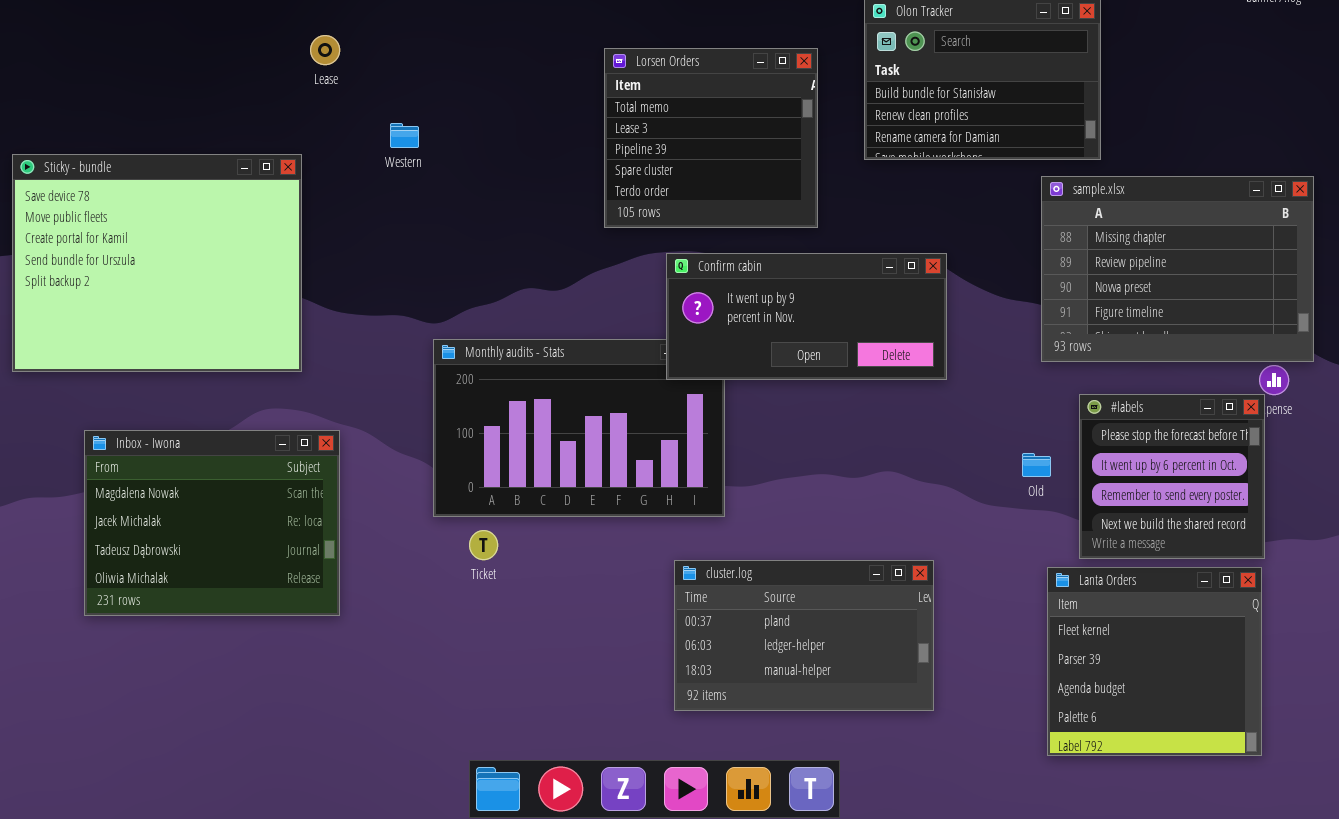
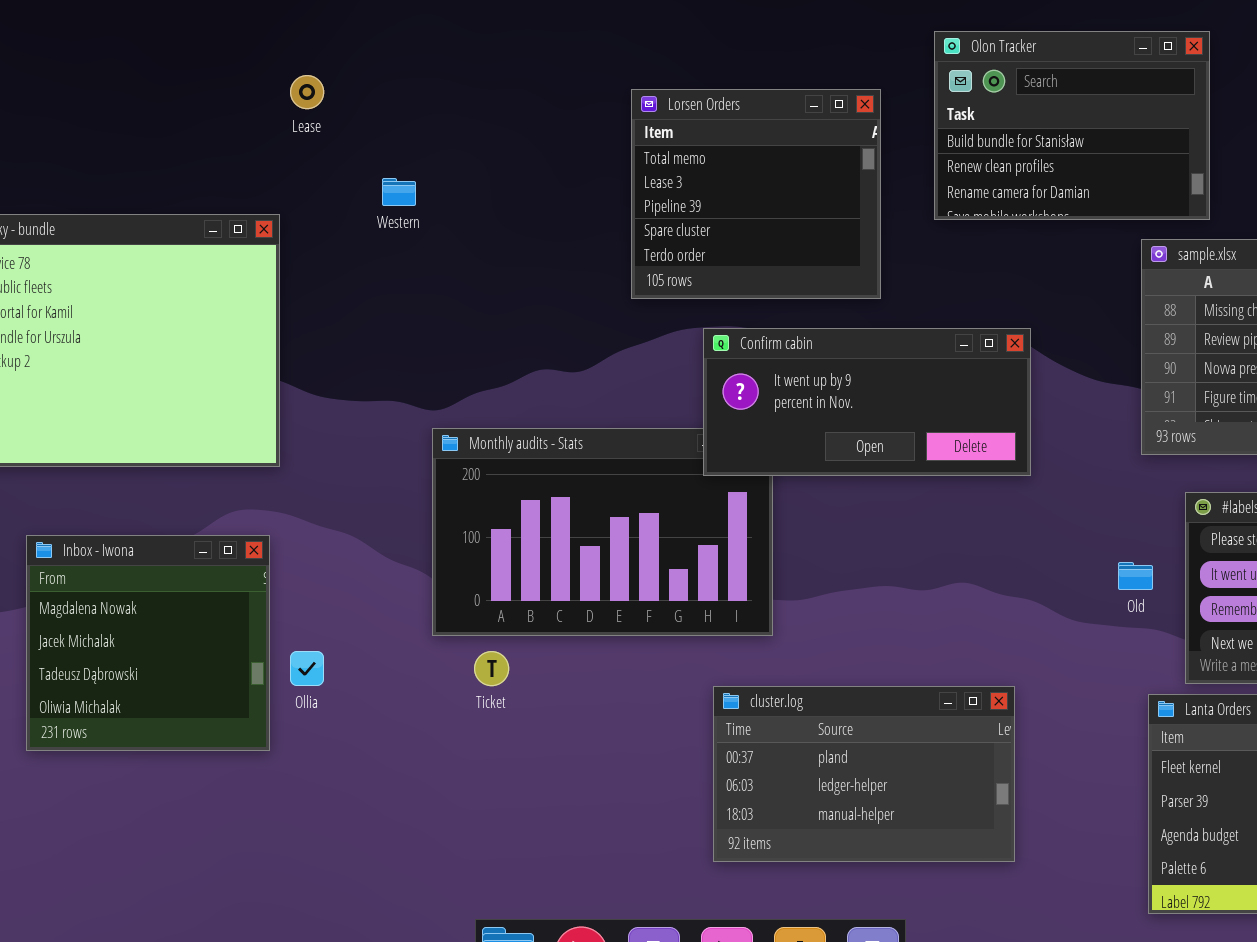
Inbox - Iwona: [84,430,340,616] -> [26,535,270,751], resized

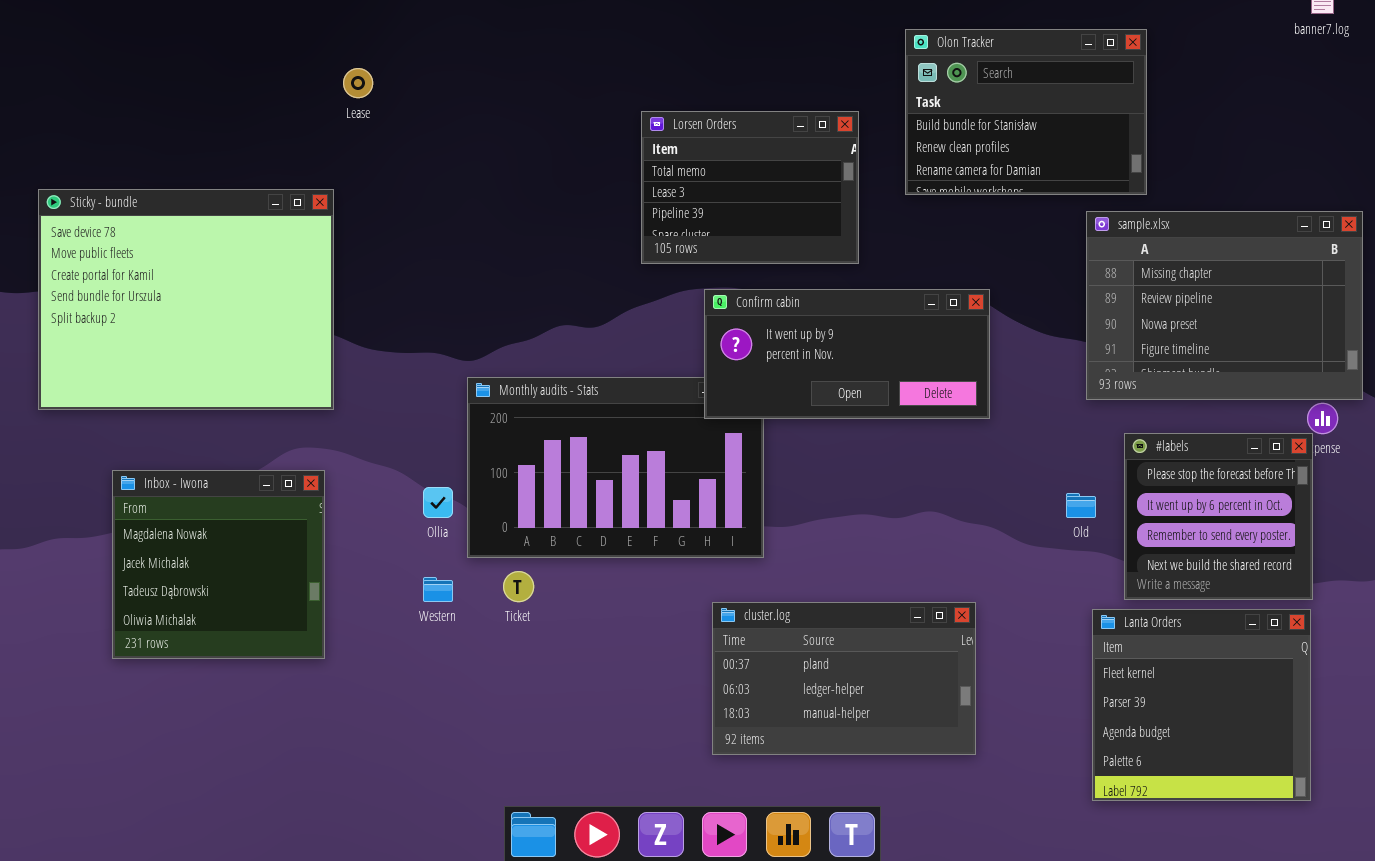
Lorsen Orders: [631,89,881,299] -> [641,111,859,264], resized
Western: [382,178,416,206] -> [423,577,453,602], moved
Ollia: [290,651,324,686] -> [423,487,453,518], moved

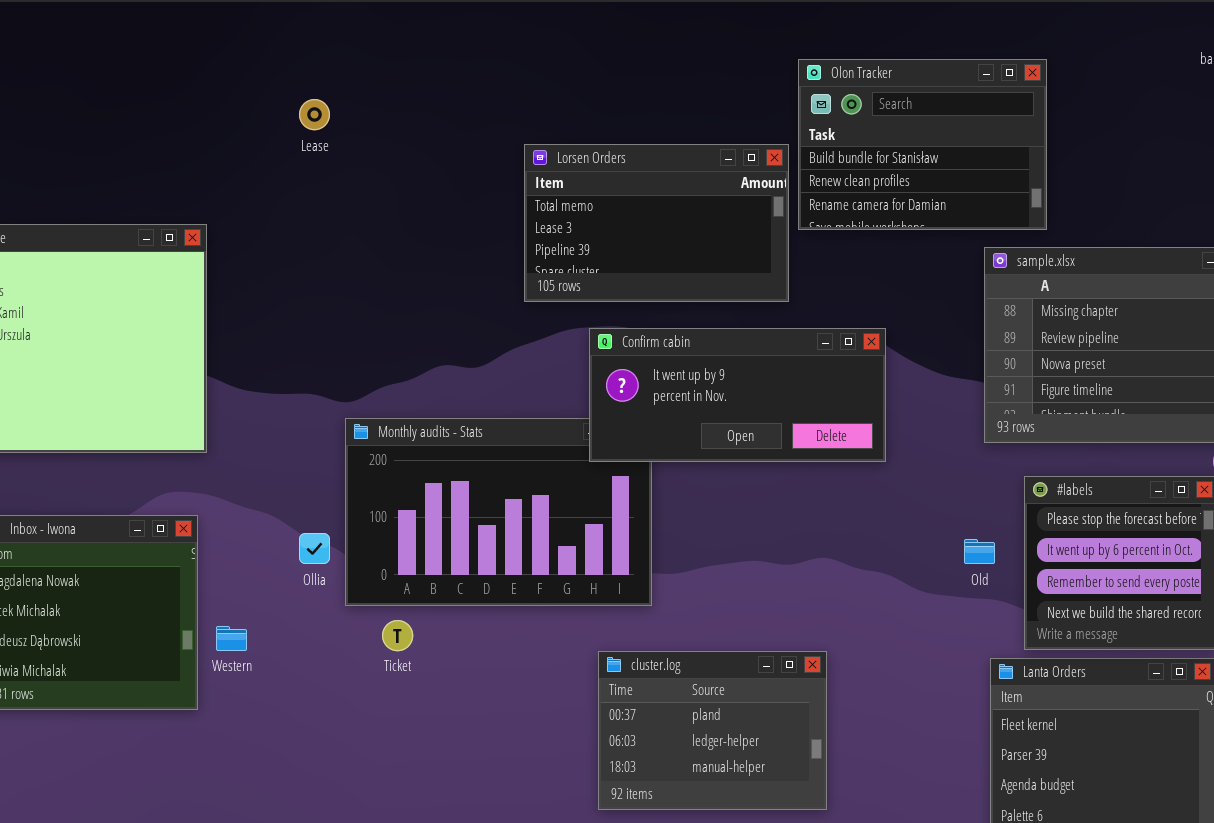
Lease: [343,68,373,98] -> [299,99,330,130], moved
Lorsen Orders: [641,111,859,264] -> [524,144,789,302], resized
Western: [423,577,453,602] -> [216,626,247,651], moved
cluster.log: [712,602,976,755] -> [598,651,827,810], resized

